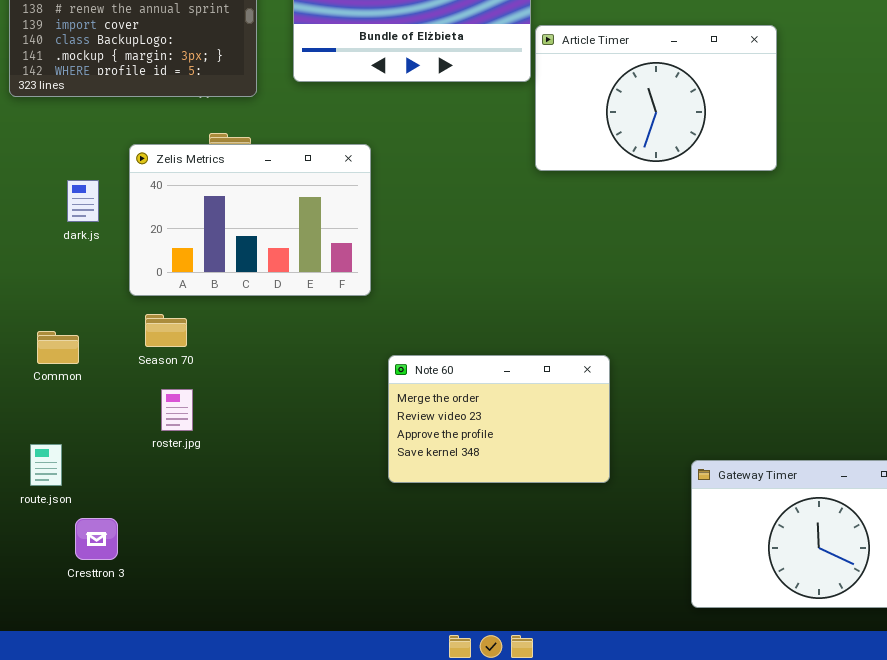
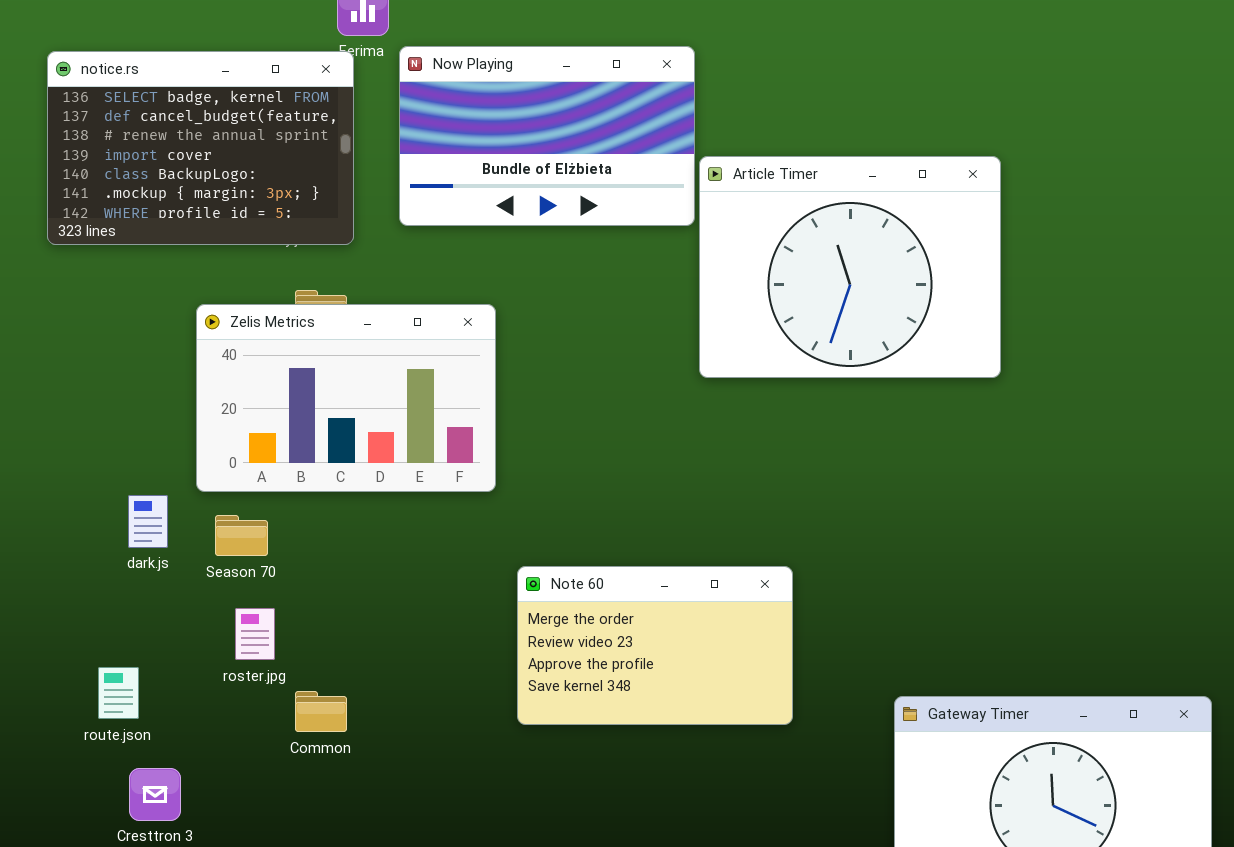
Article Timer: [535,25,777,171] -> [699,156,1001,378], resized
dark.js: [67,180,99,222] -> [128,495,168,548], moved
Common: [37,331,79,364] -> [295,691,347,732], moved
route.json: [30,444,62,486] -> [98,667,139,719], moved

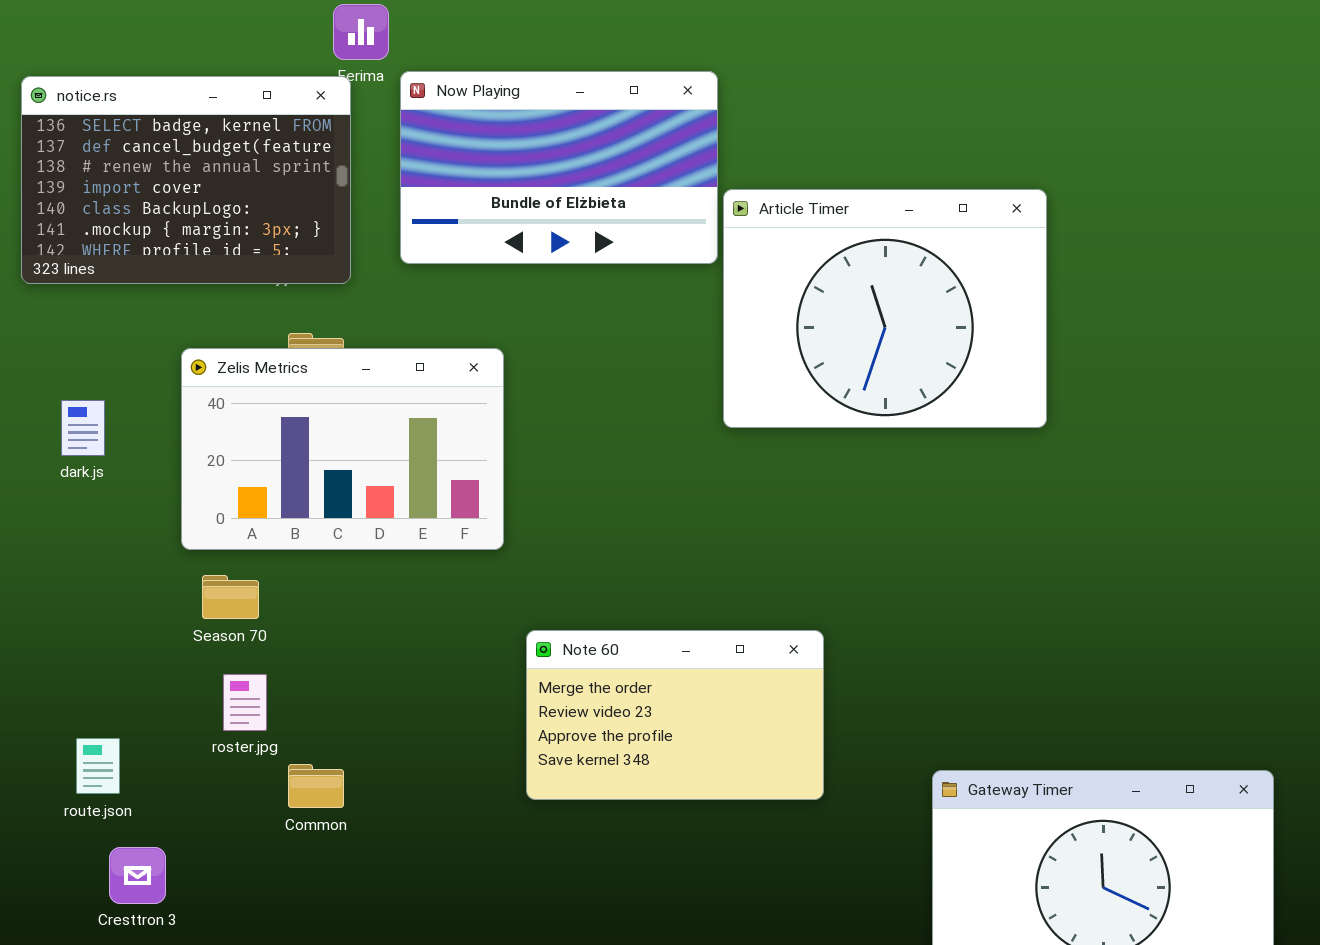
dark.js: [128,495,168,548] -> [61,400,105,456], moved

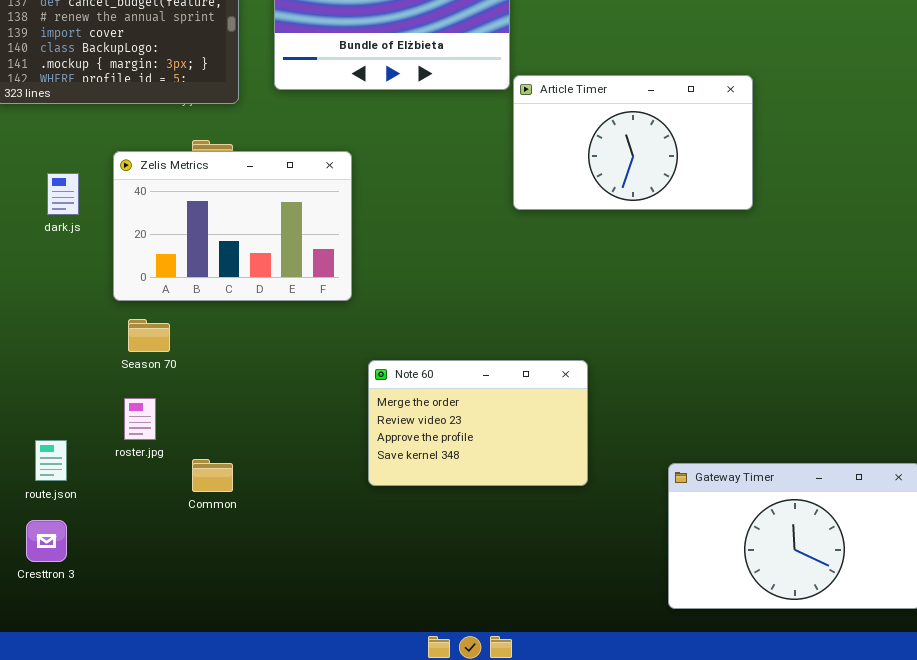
Article Timer: [723,189,1047,428] -> [513,75,753,210], resized
dark.js: [61,400,105,456] -> [47,173,79,215], moved
roster.jpg: [223,674,267,731] -> [124,398,156,440], moved
Cresttron 3: [109,847,166,904] -> [26,520,67,562], moved

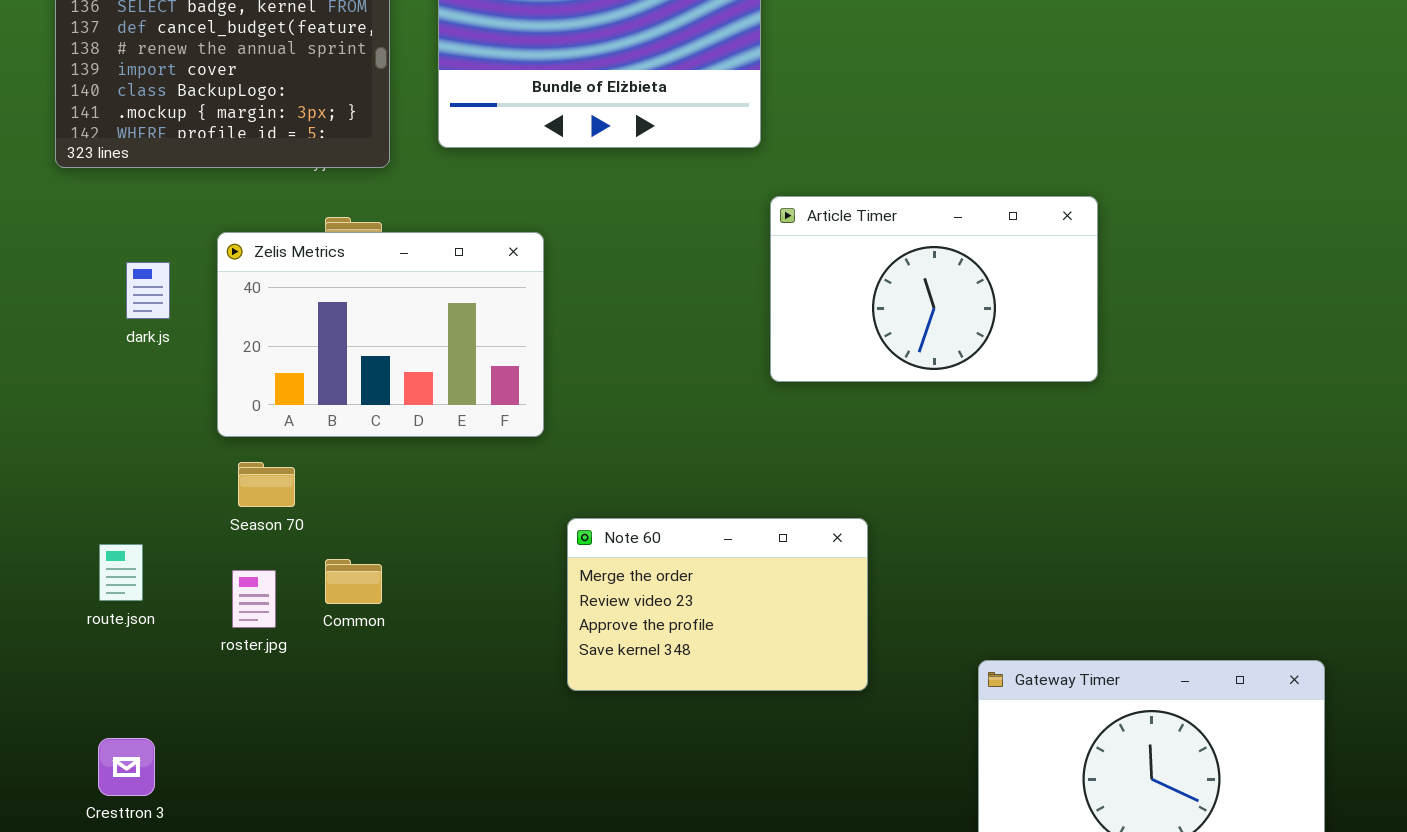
Article Timer: [513,75,753,210] -> [770,196,1098,382], moved
route.json: [35,440,67,481] -> [99,544,143,601], moved
Common: [192,459,233,492] -> [325,559,382,604], moved

